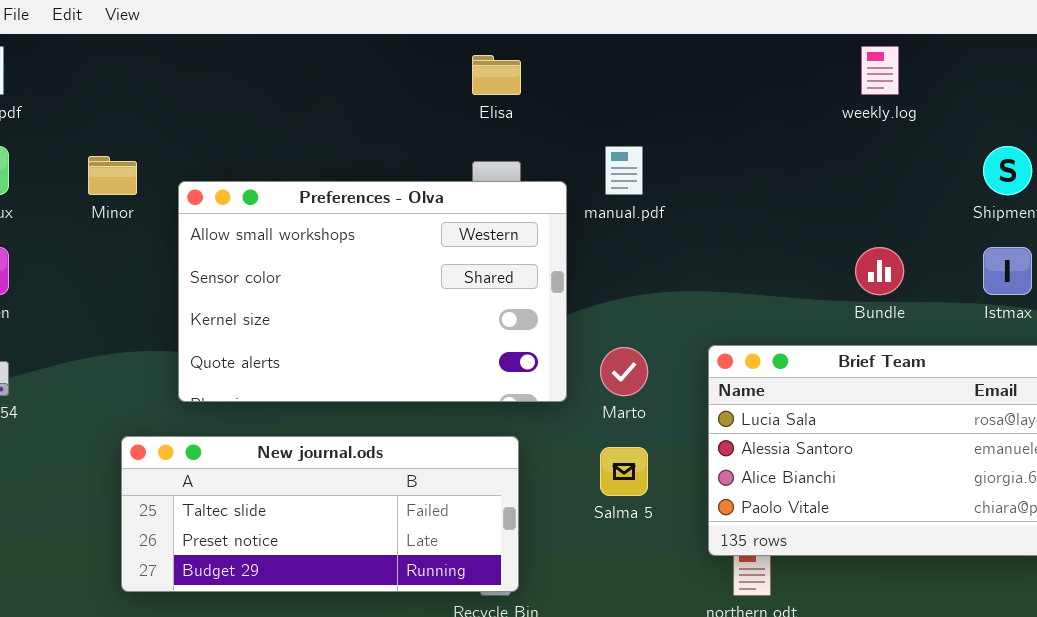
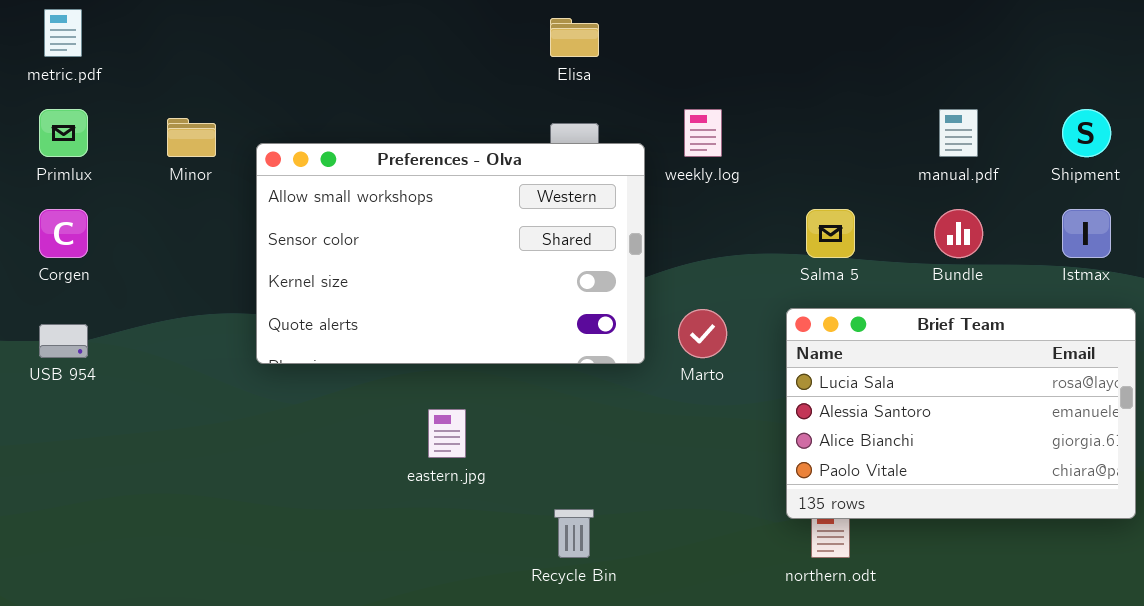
weekly.log: [861,46,899,95] -> [684,109,722,157], moved
manual.pdf: [605,146,643,195] -> [939,109,978,157], moved
New journal.ods: [121,436,519,592] -> none, closed
Salma 5: [600,447,648,496] -> [806,209,855,258], moved

